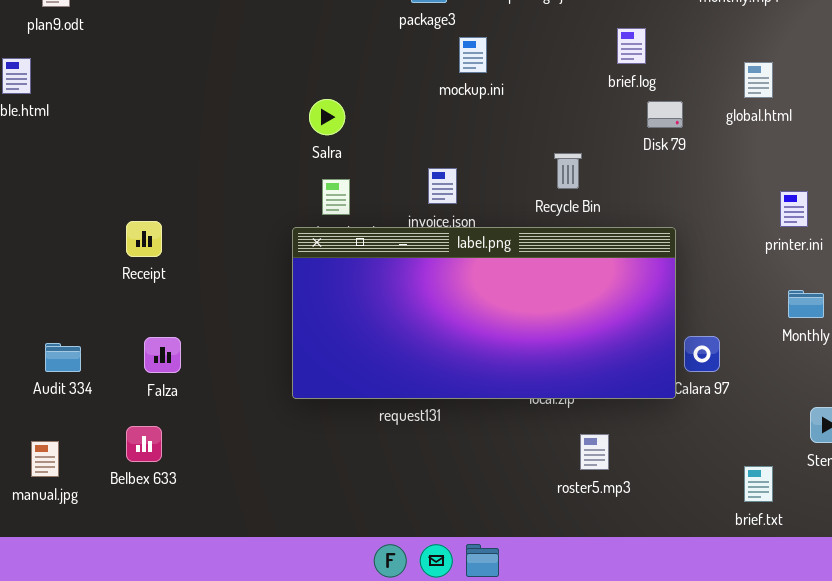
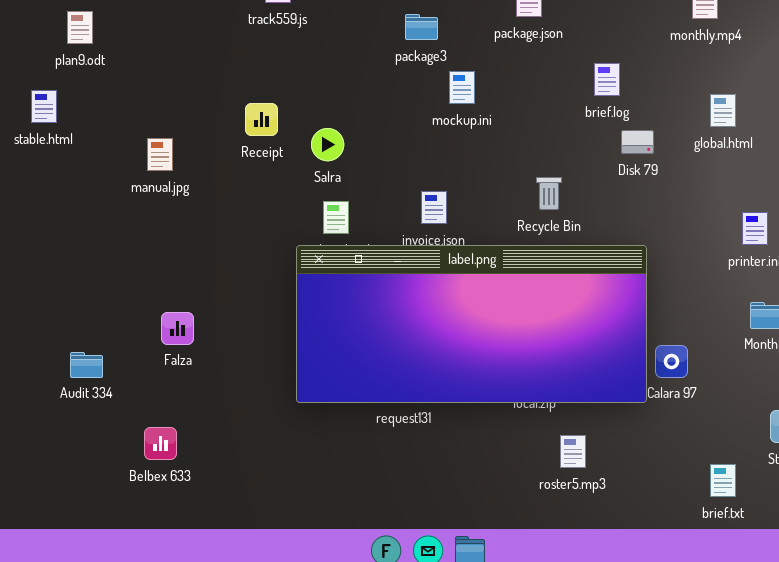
Receipt: [126,221,162,257] -> [245,103,278,136], moved
Falza: [144,337,181,373] -> [161,312,194,345], moved
manual.jpg: [31,441,59,477] -> [147,138,173,171], moved

